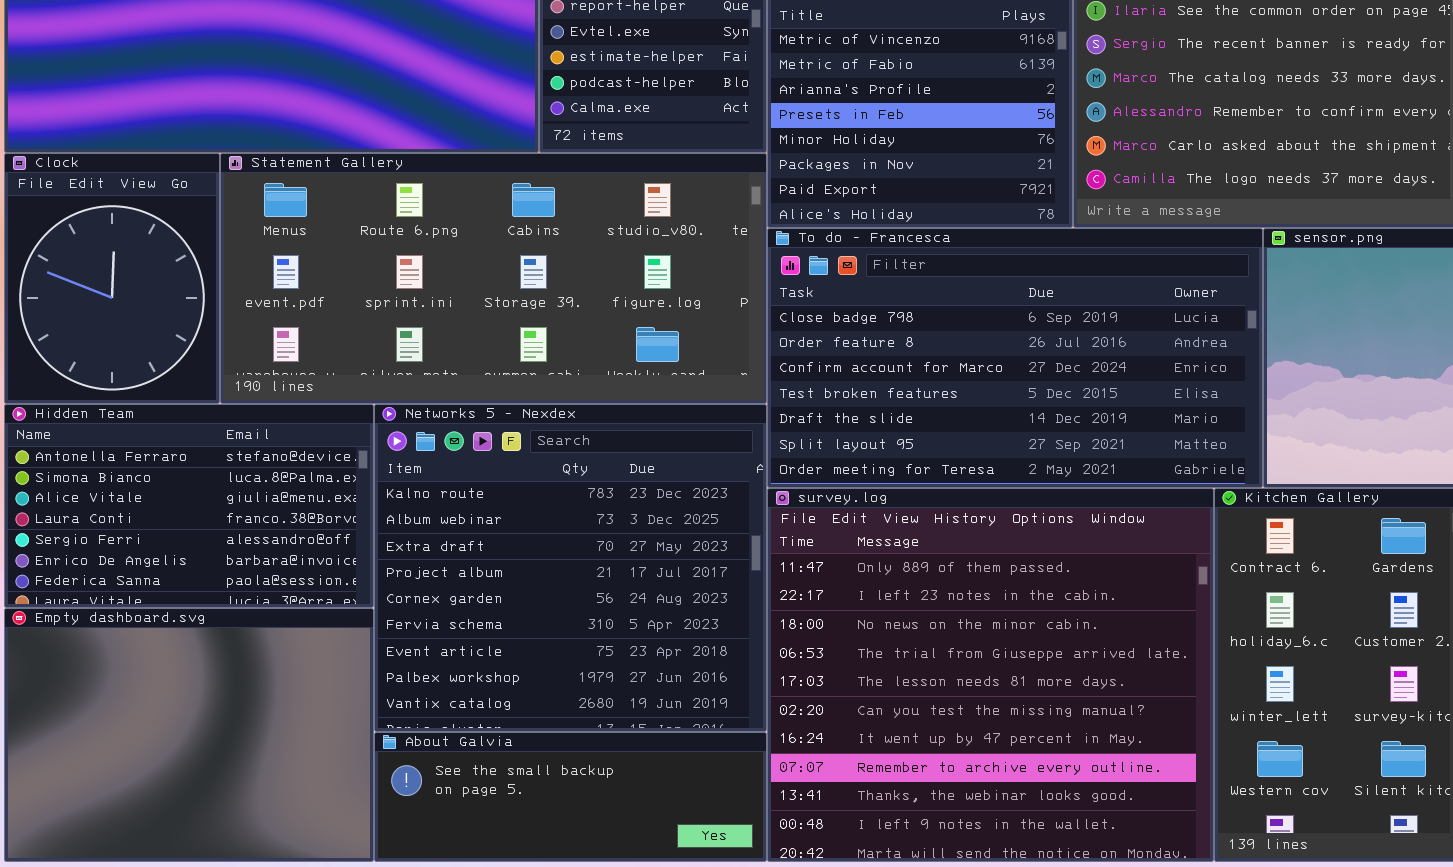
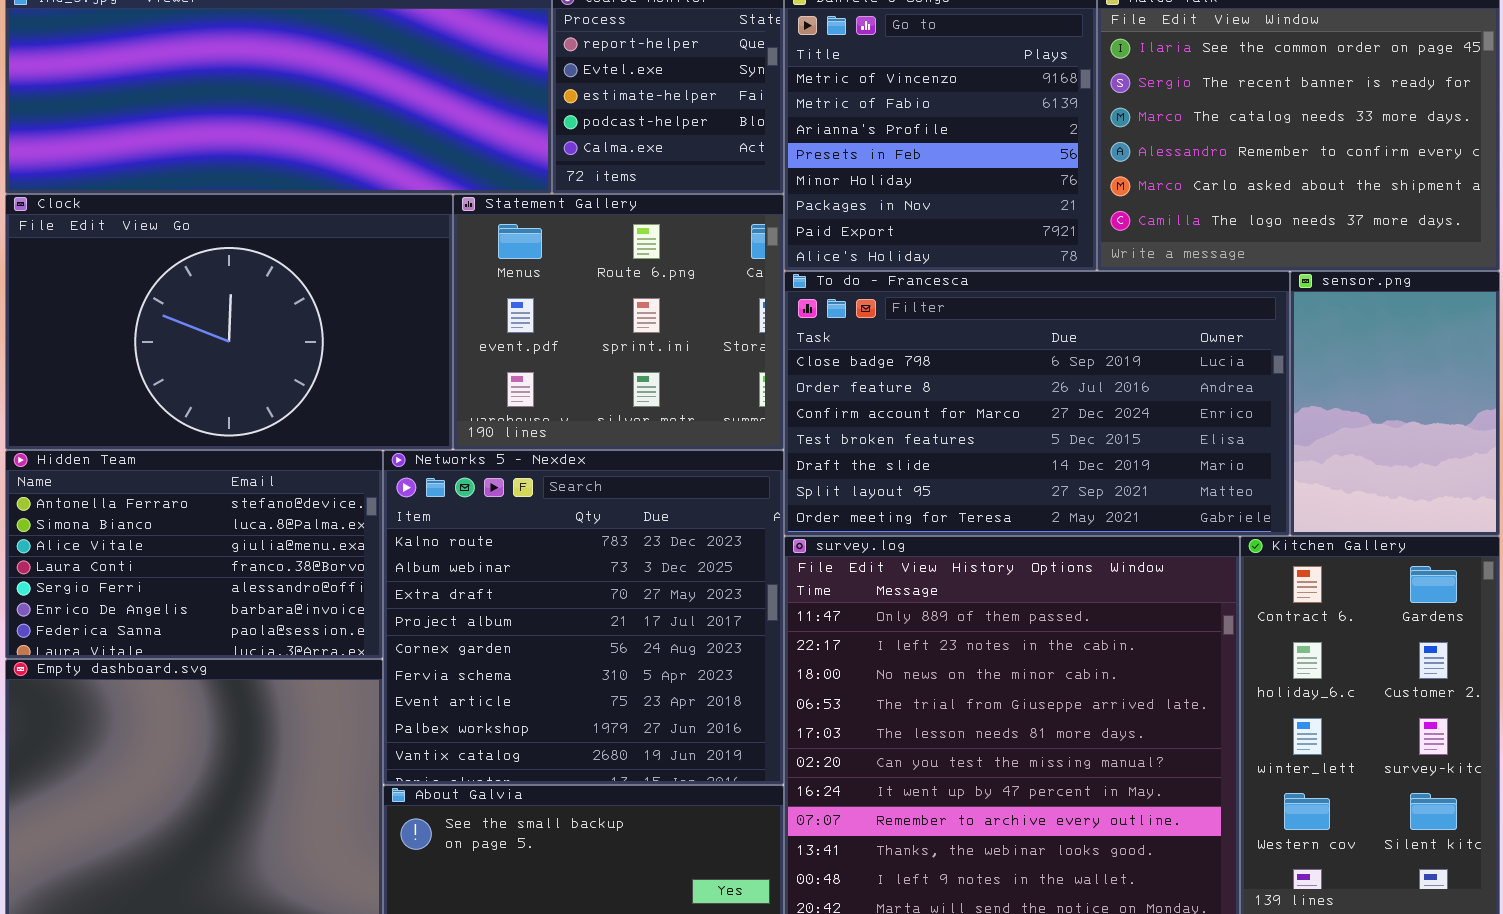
Clock: [4,153,220,404] -> [5,194,453,450], resized
Statement Gallery: [220,153,767,404] -> [453,194,784,450], resized

